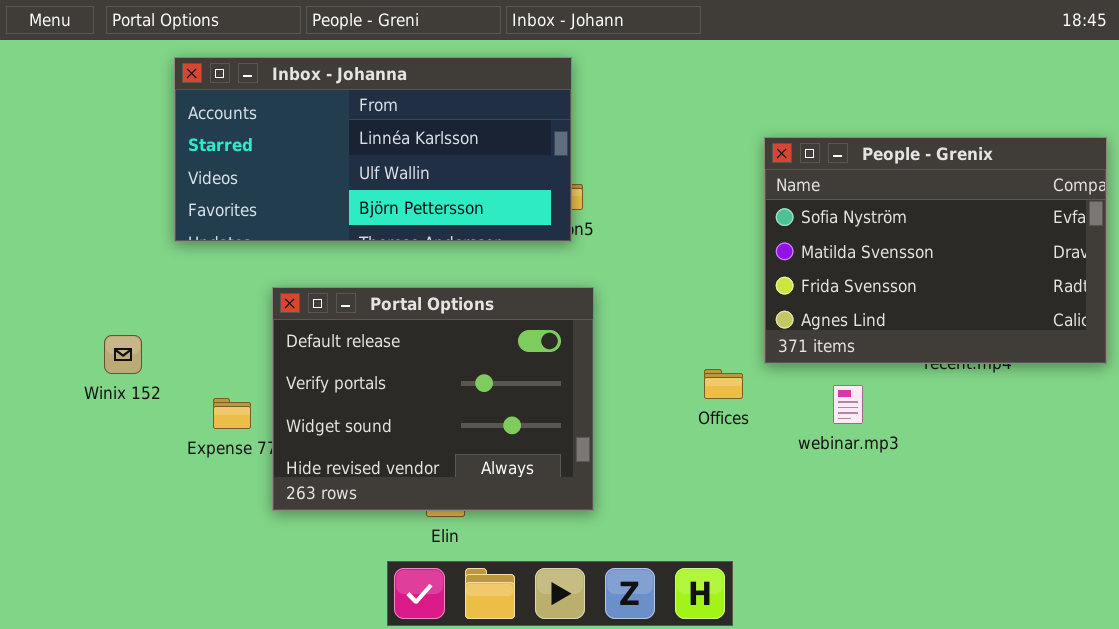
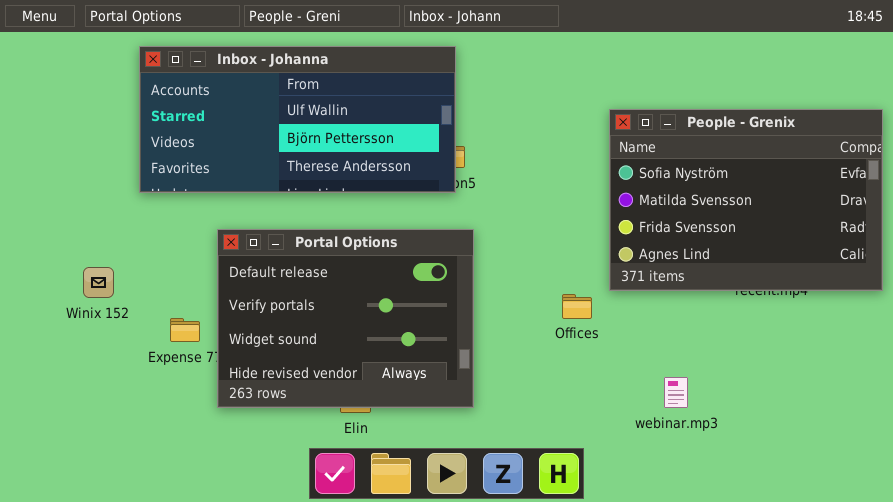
Inbox - Johanna: [174,57,572,242] -> [139,46,456,193], scrolled down 1 row
webinar.mp3: [833,385,863,424] -> [664,377,688,408], moved

